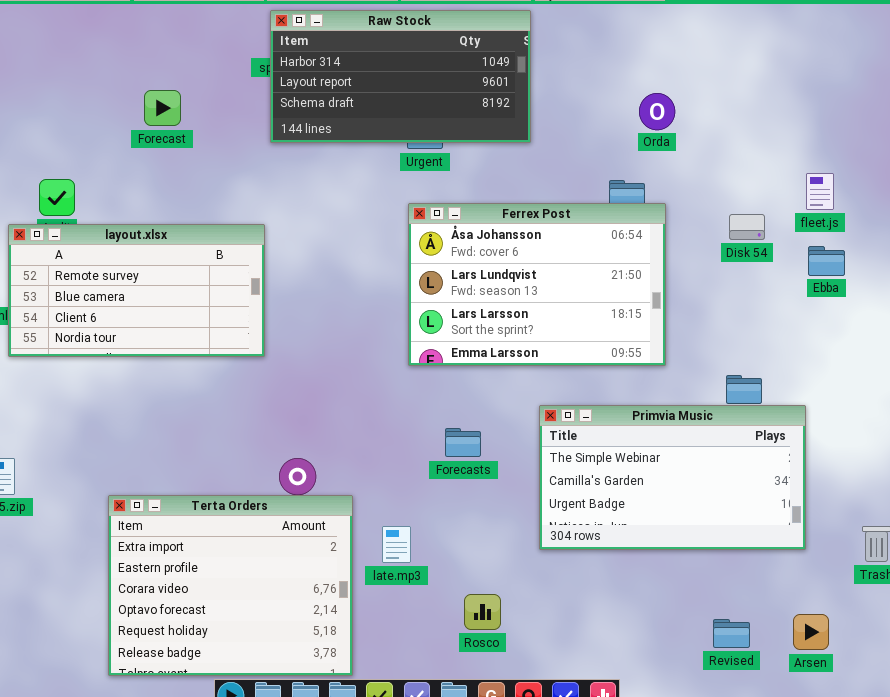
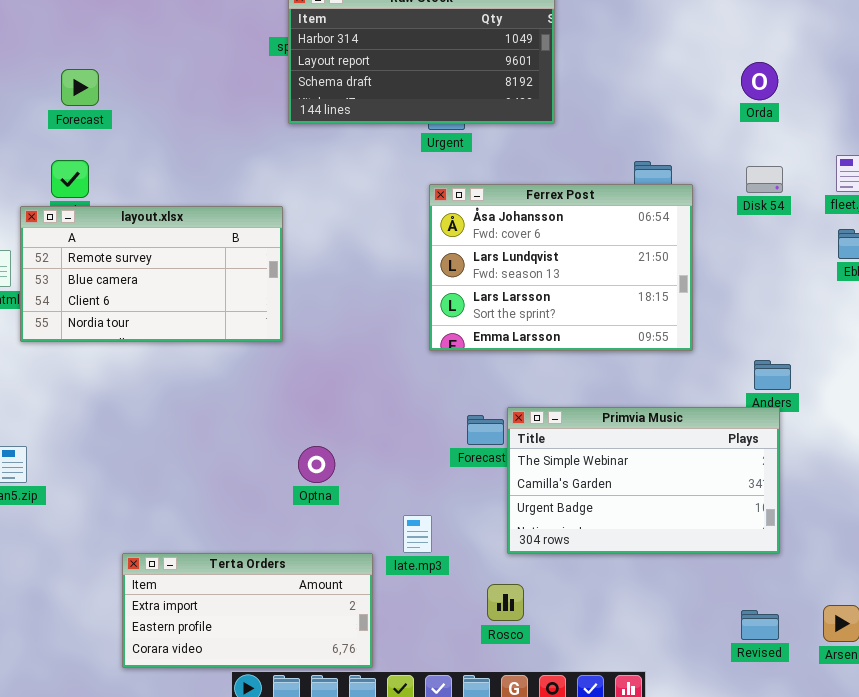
Forecast: [144,90,181,126] -> [61,69,99,106], moved
Orda: [639,93,675,130] -> [741,62,778,100], moved
Disk 54: [729,214,765,240] -> [746,166,783,193], moved
Primvia Music: [539,405,806,550] -> [507,407,780,554], moved
Terta Orders: [108,495,353,676] -> [122,553,373,668], resized

